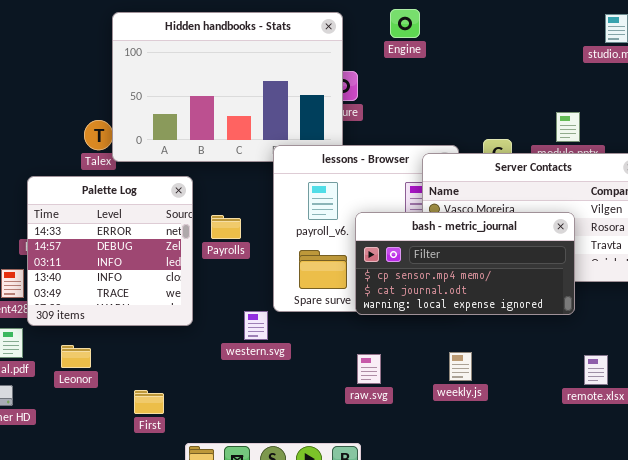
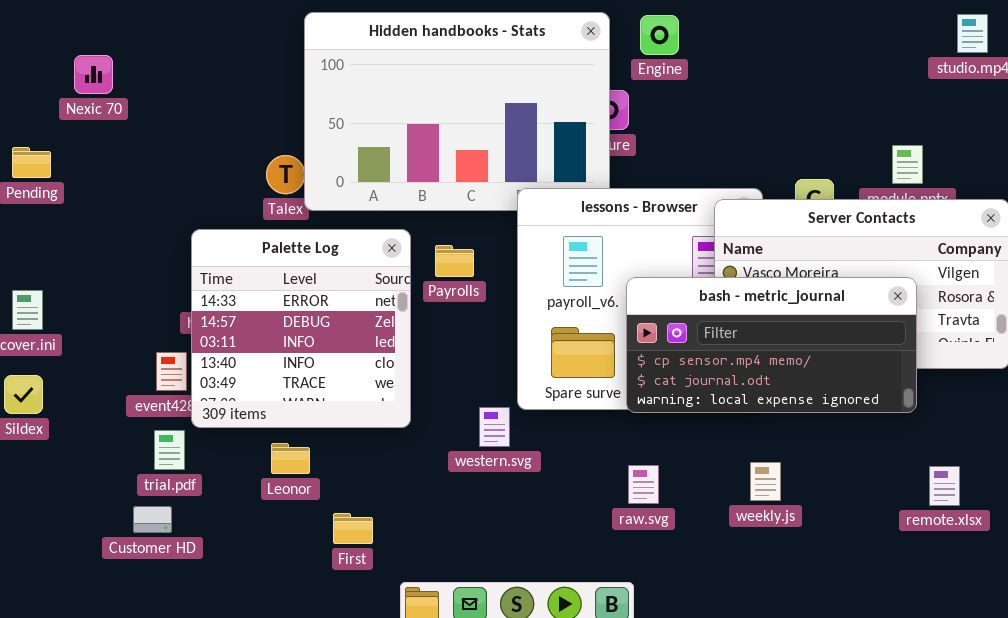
Engine: [390,9,420,38] -> [640,15,679,55], moved
Payrolls: [211,215,241,239] -> [435,245,474,277], moved
Leonor: [61,345,91,368] -> [271,443,310,474], moved

